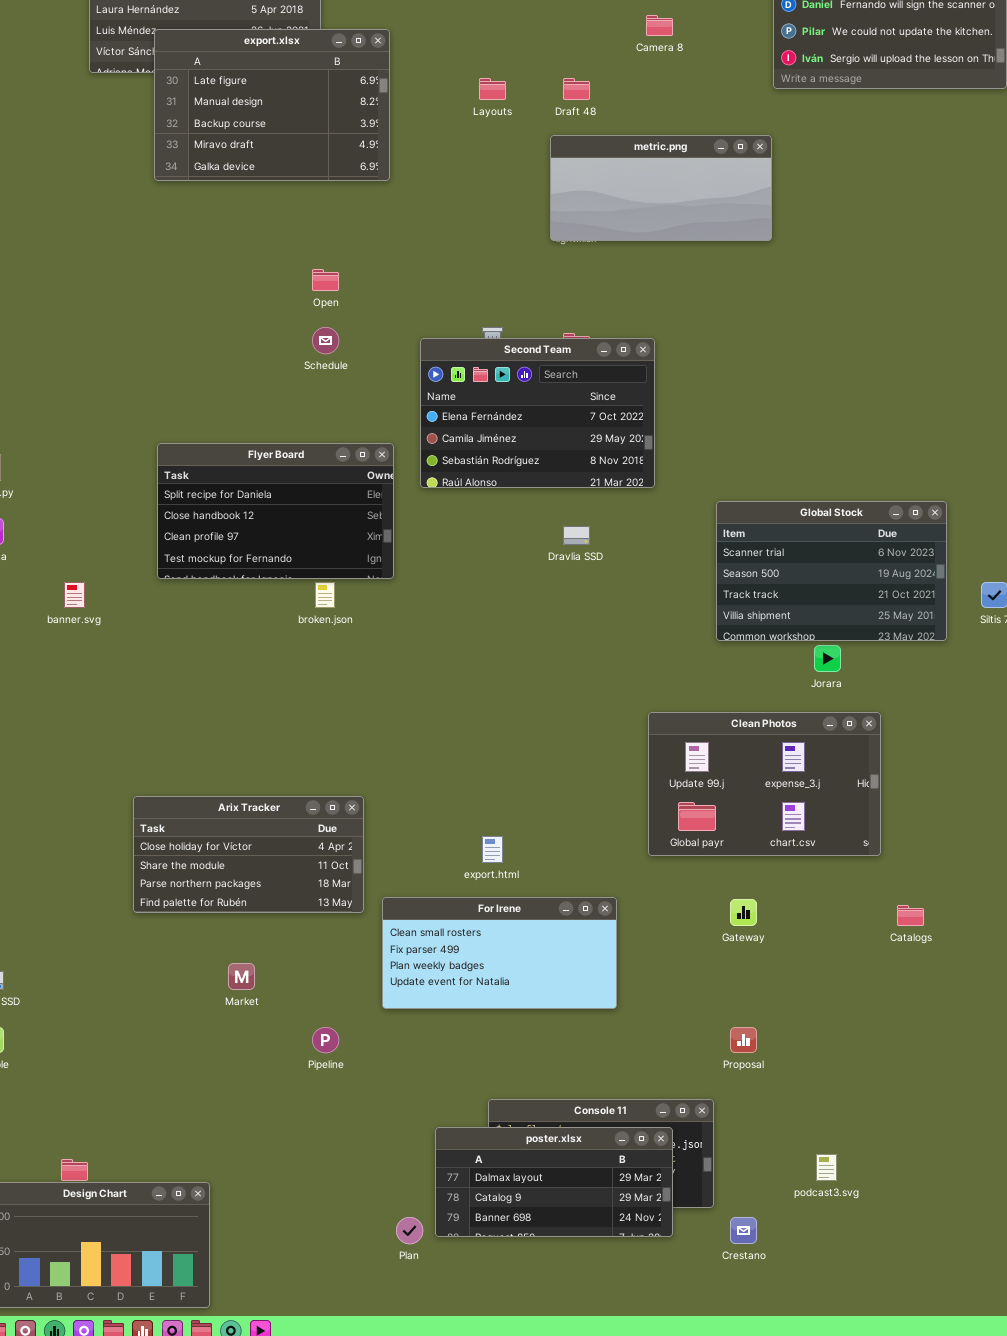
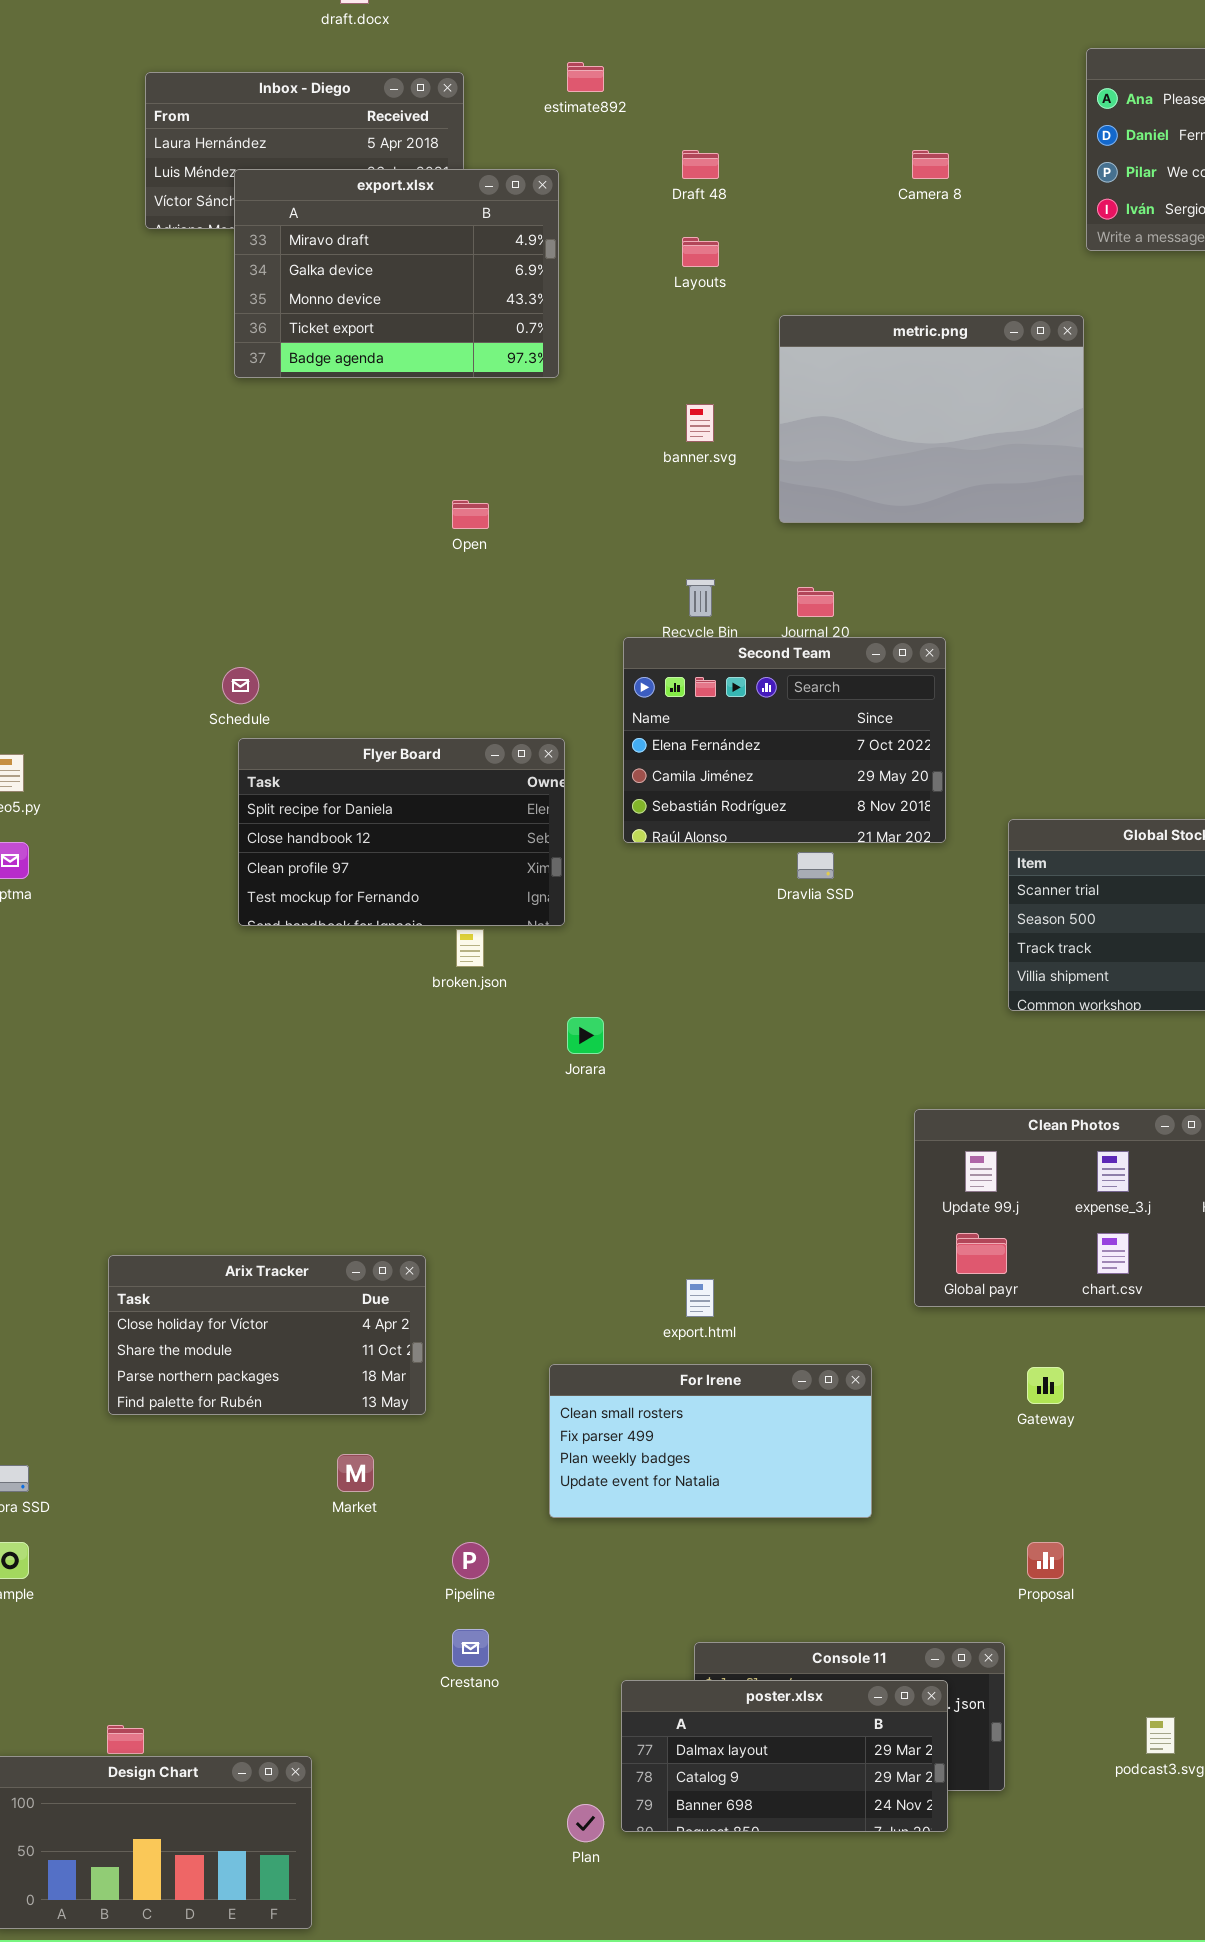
export.xlsx: [154,29,390,181] -> [234,169,559,378], scrolled down 3 rows
Draft 48: [563,78,590,100] -> [682,150,719,179], moved
metric.png: [550,135,772,241] -> [779,315,1084,523], resized
Schedule: [312,327,339,354] -> [222,667,259,704], moved
Second Team: [420,338,655,488] -> [623,637,946,843], moved
banner.svg: [64,582,85,608] -> [686,404,714,442], moved
Jorara: [814,645,841,672] -> [567,1017,604,1054], moved
Arix Tracker: [133,796,364,913] -> [108,1255,426,1415], moved
Crestano: [730,1217,757,1244] -> [452,1629,489,1667], moved

